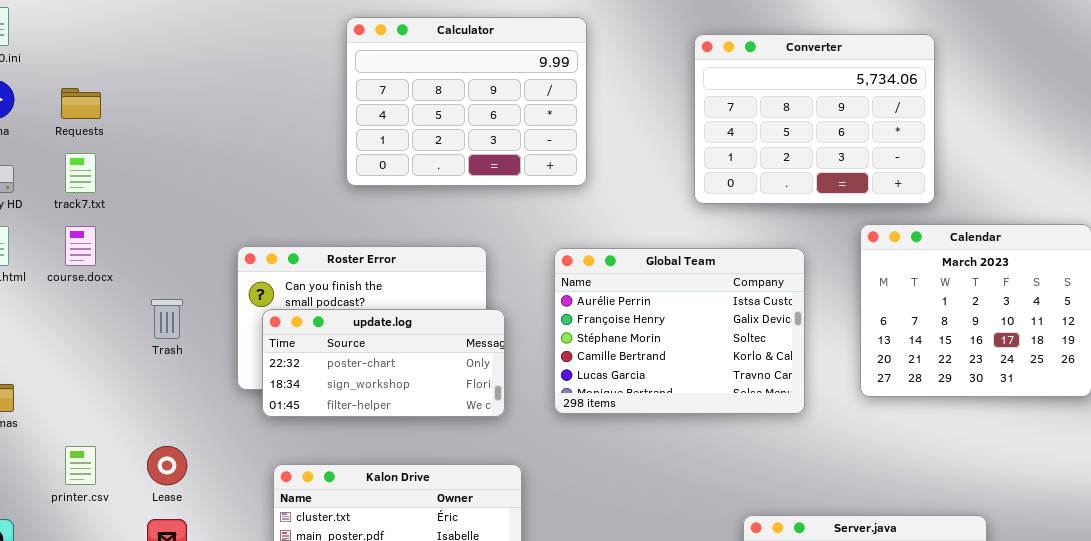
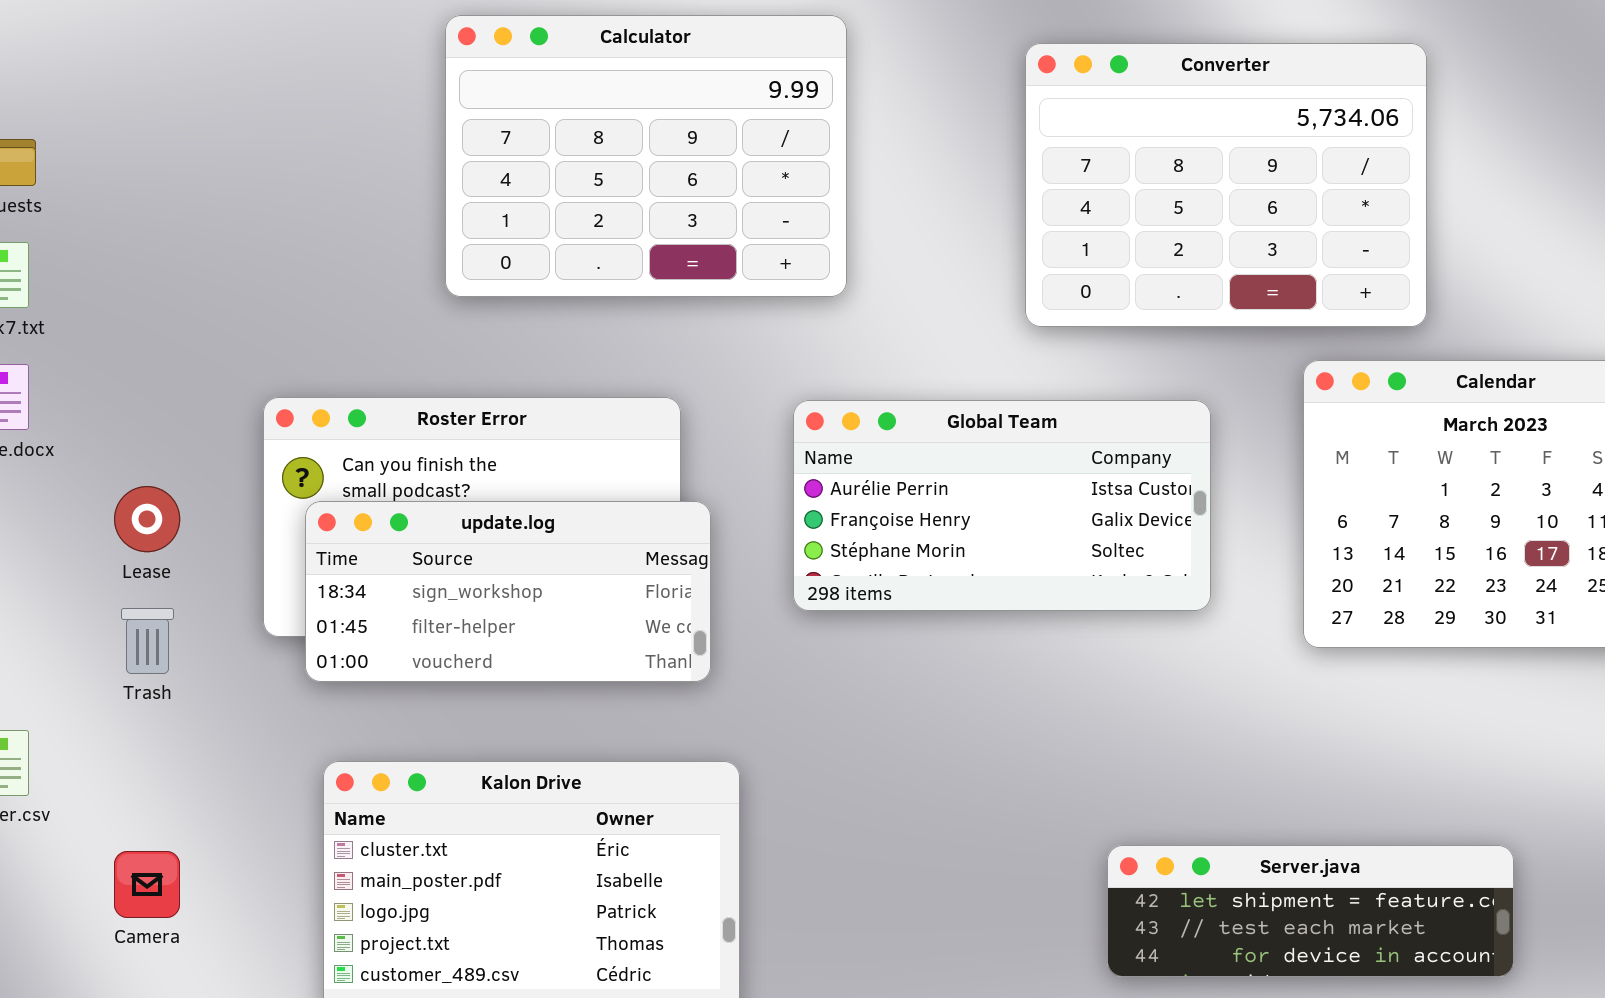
Global Team: [554,248,805,414] -> [793,400,1211,611], resized
Trash: [151,299,183,339] -> [121,608,174,674], moved
update.log: [262,309,505,417] -> [305,501,711,682], scrolled down 1 row
Lease: [147,446,187,485] -> [114,486,180,552], moved

